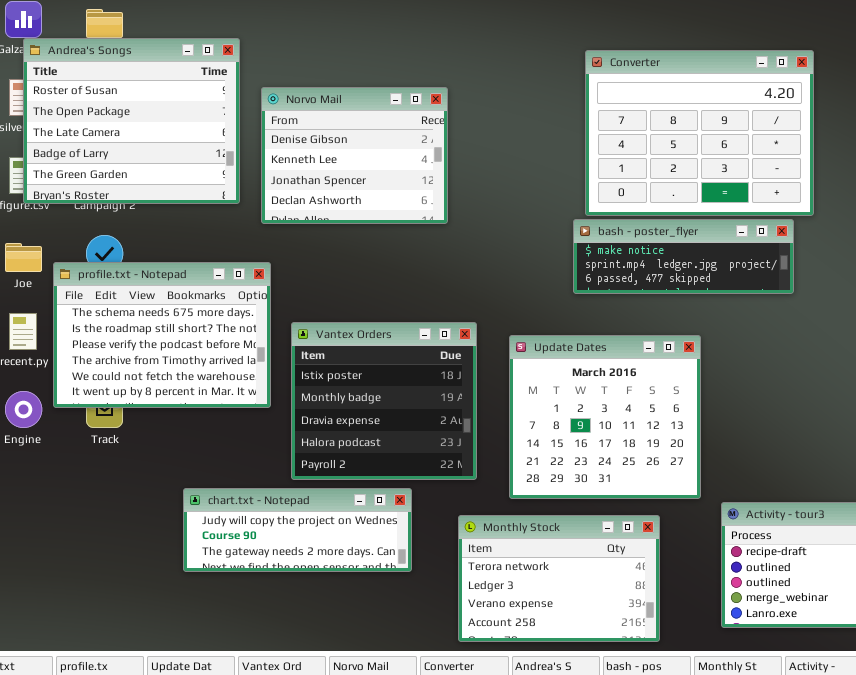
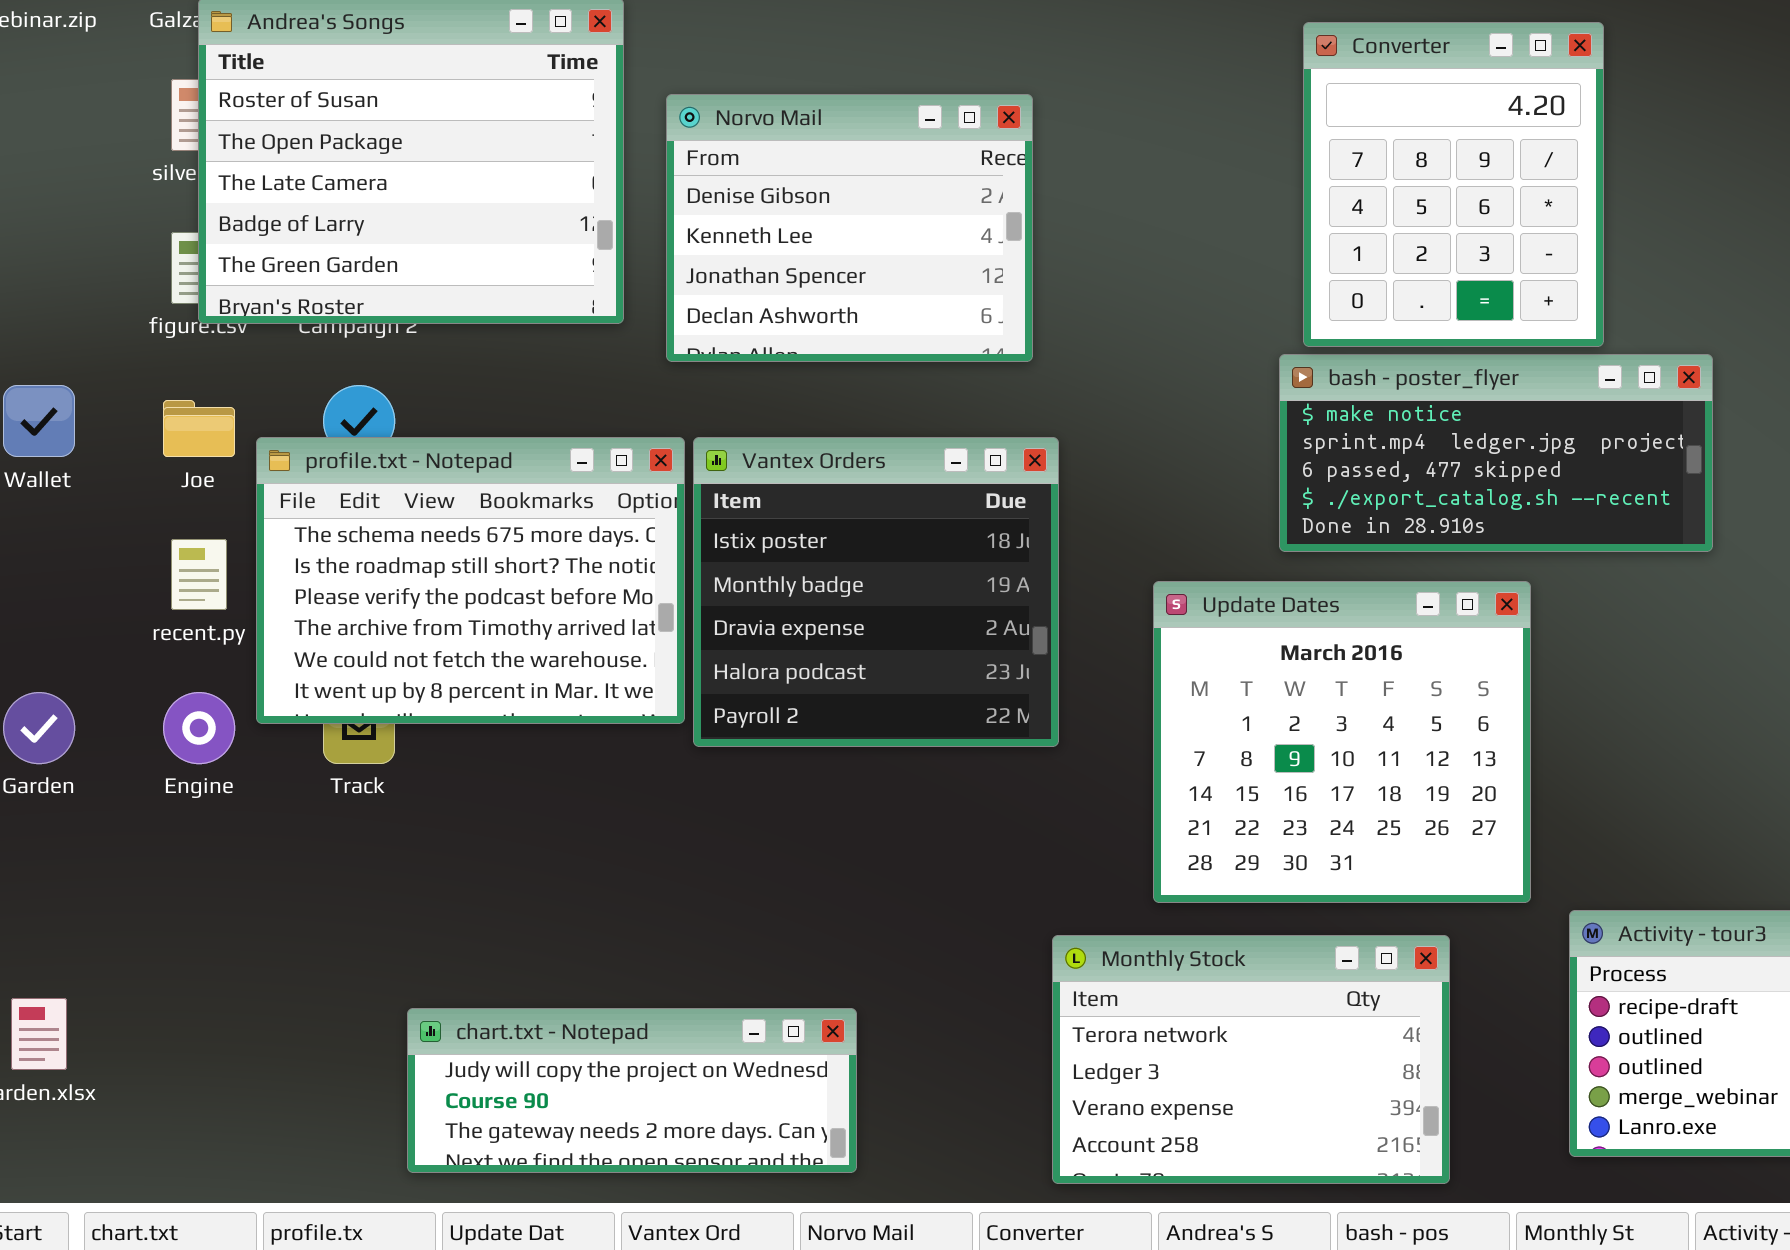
Converter: [585,50,814,216] -> [1303,22,1604,347], resized
bash - poster_flyer: [573,219,794,294] -> [1279,354,1713,552], resized
Vantex Orders: [291,322,477,480] -> [693,437,1059,747], moved
chart.txt - Notepad: [183,488,412,572] -> [407,1008,857,1173], moved

